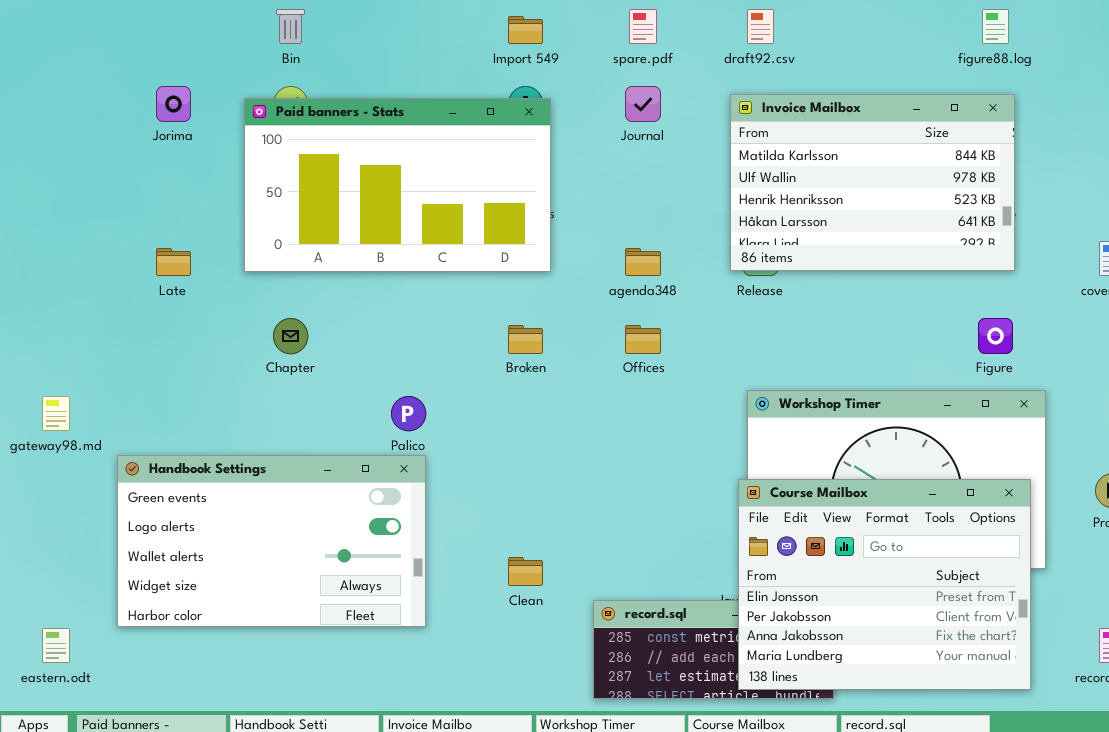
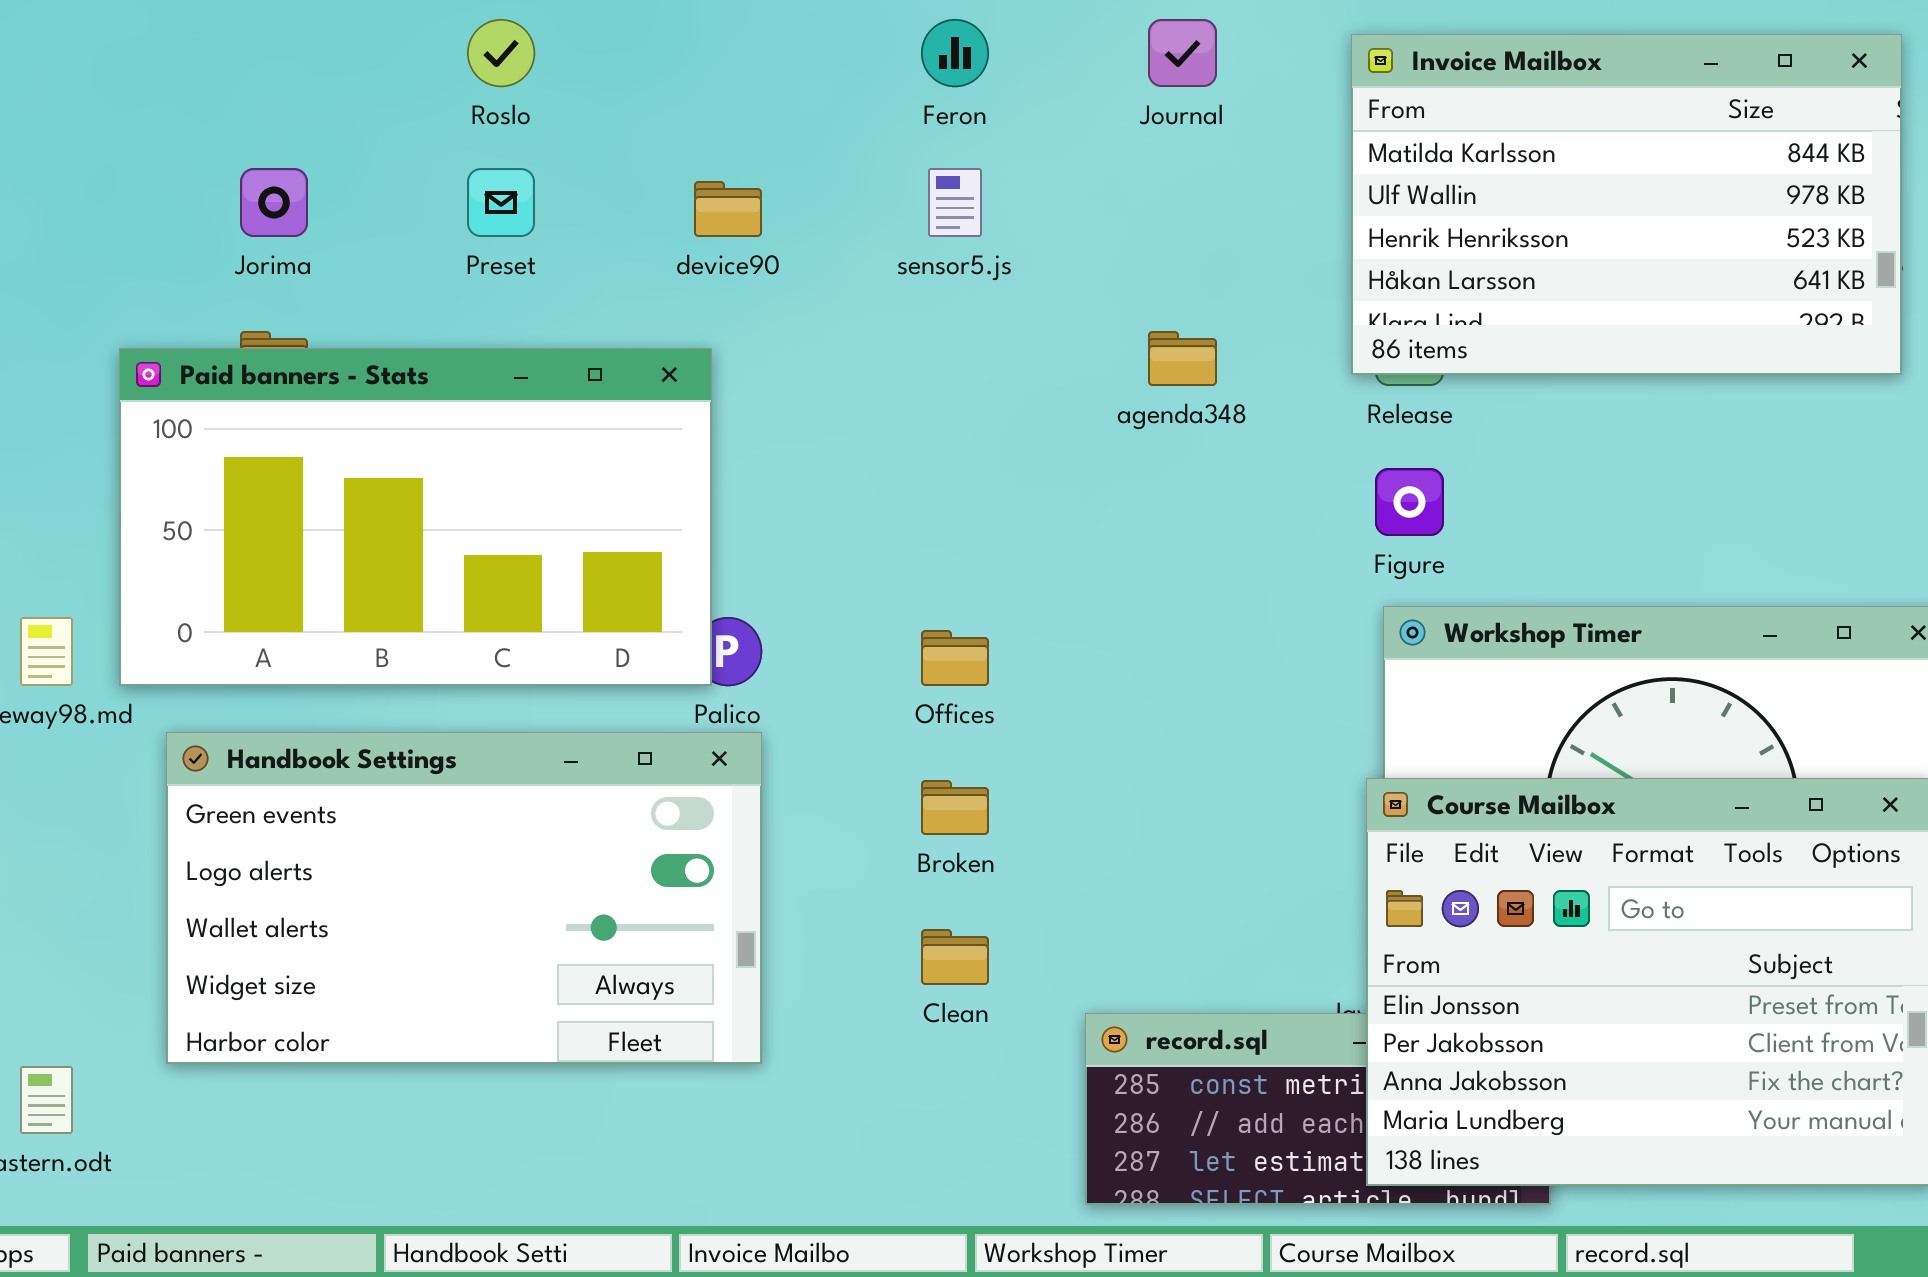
Jorima: [156,86,191,122] -> [240,168,308,237], moved
Paid banners - Stats: [244,98,551,272] -> [119,348,712,686], moved
Figure: [978,318,1013,354] -> [1375,468,1444,536], moved
Broken: [508,325,543,354] -> [921,780,989,835], moved
Offices: [625,325,661,354] -> [921,630,989,686], moved

